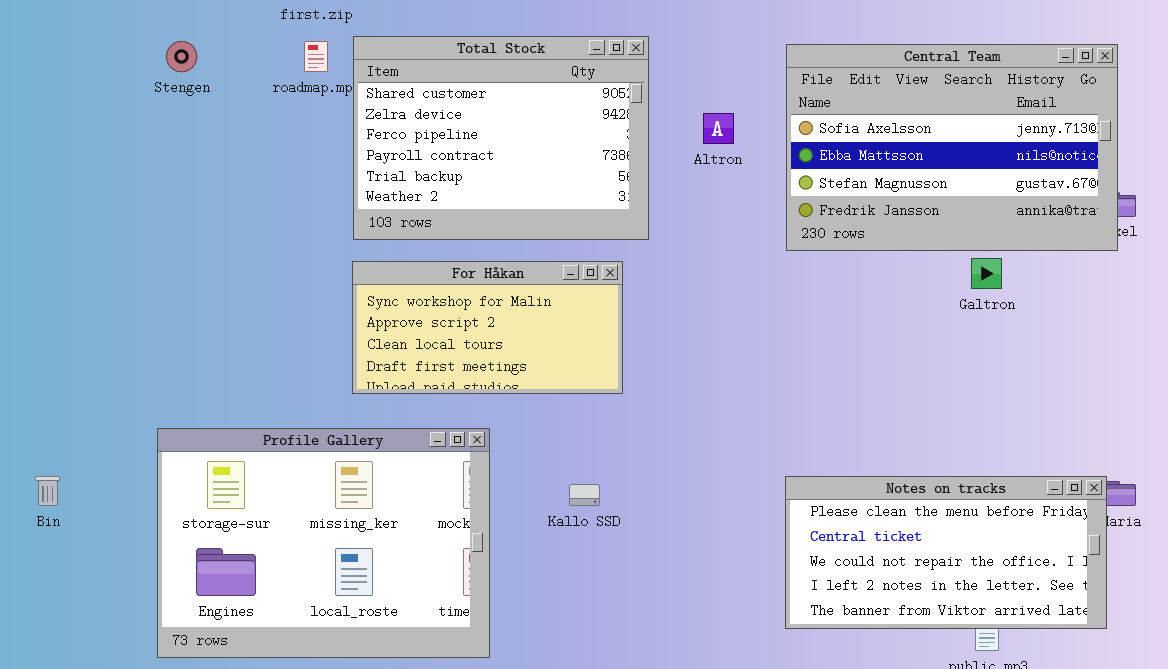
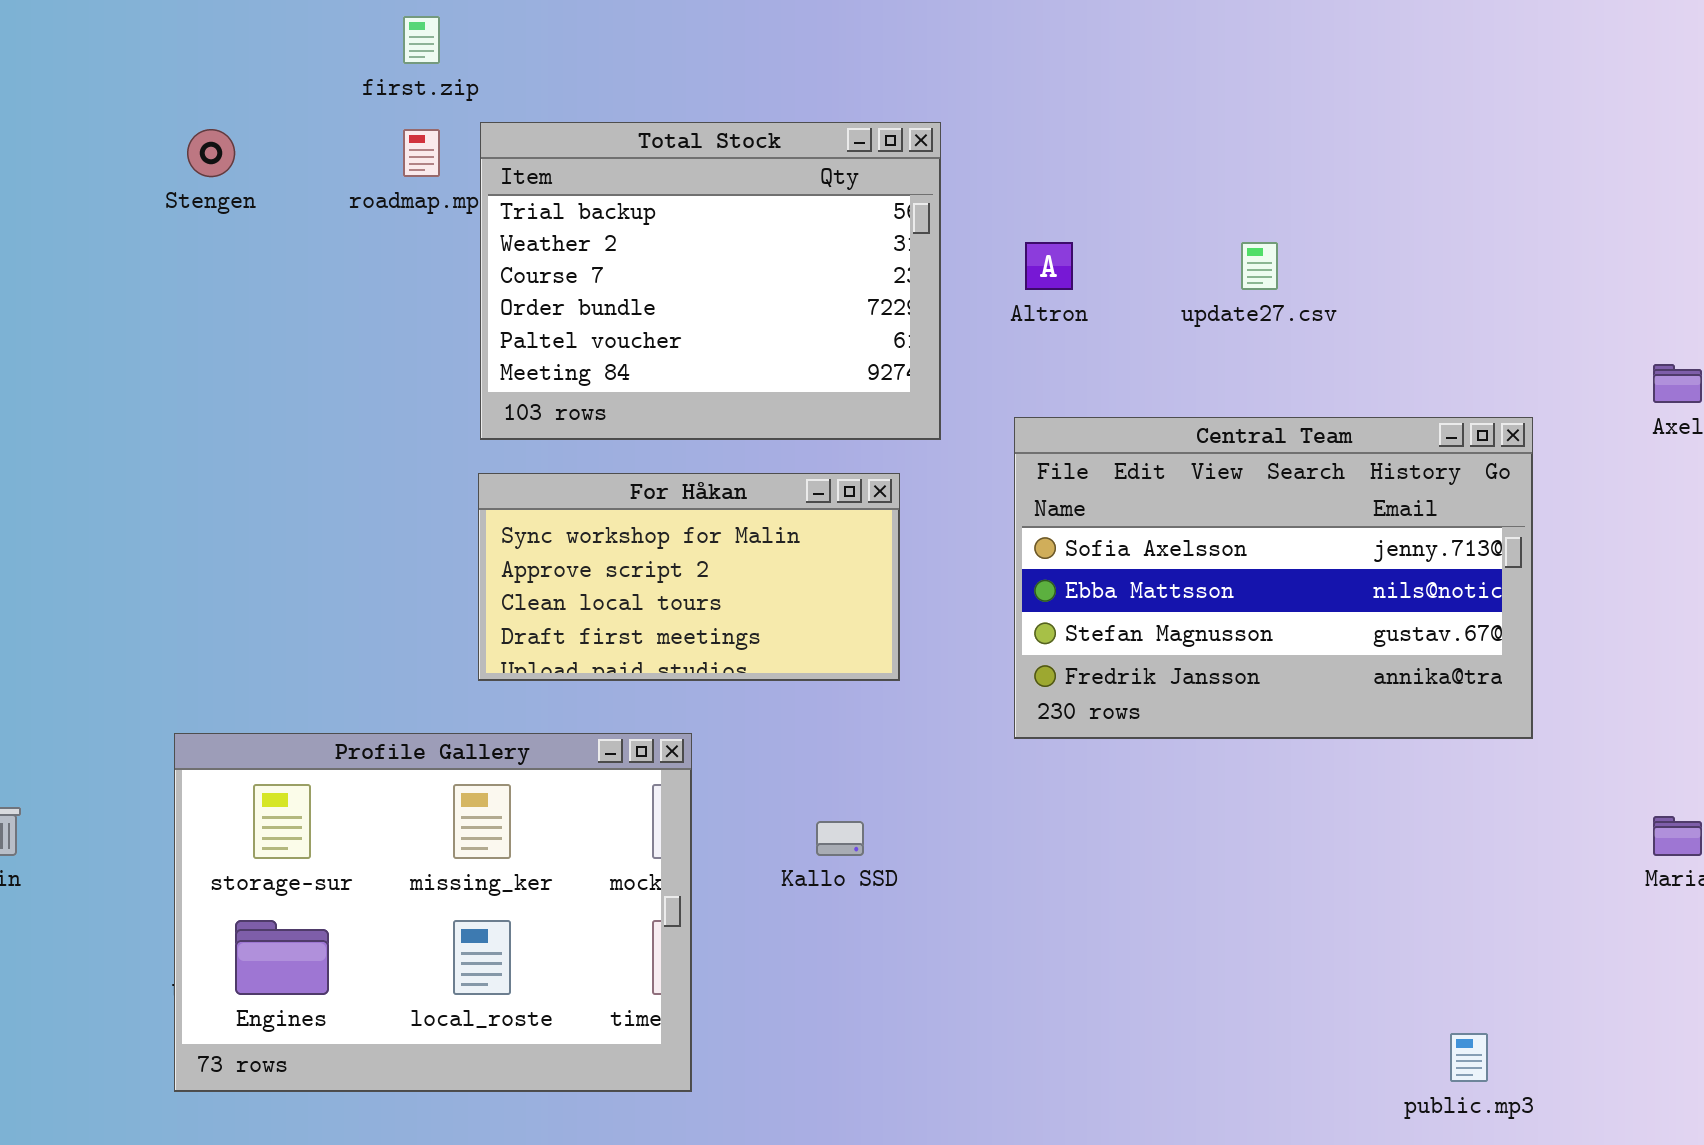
Total Stock: [353,36,649,240] -> [480,122,941,440], scrolled down 4 rows
Central Team: [786,44,1118,251] -> [1014,417,1533,739], moved
Notes on tracks: [785,476,1107,629] -> none, closed

